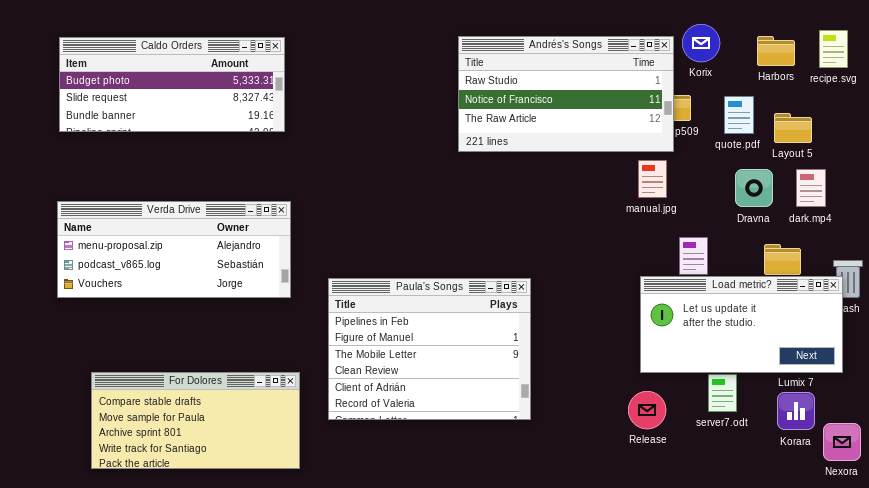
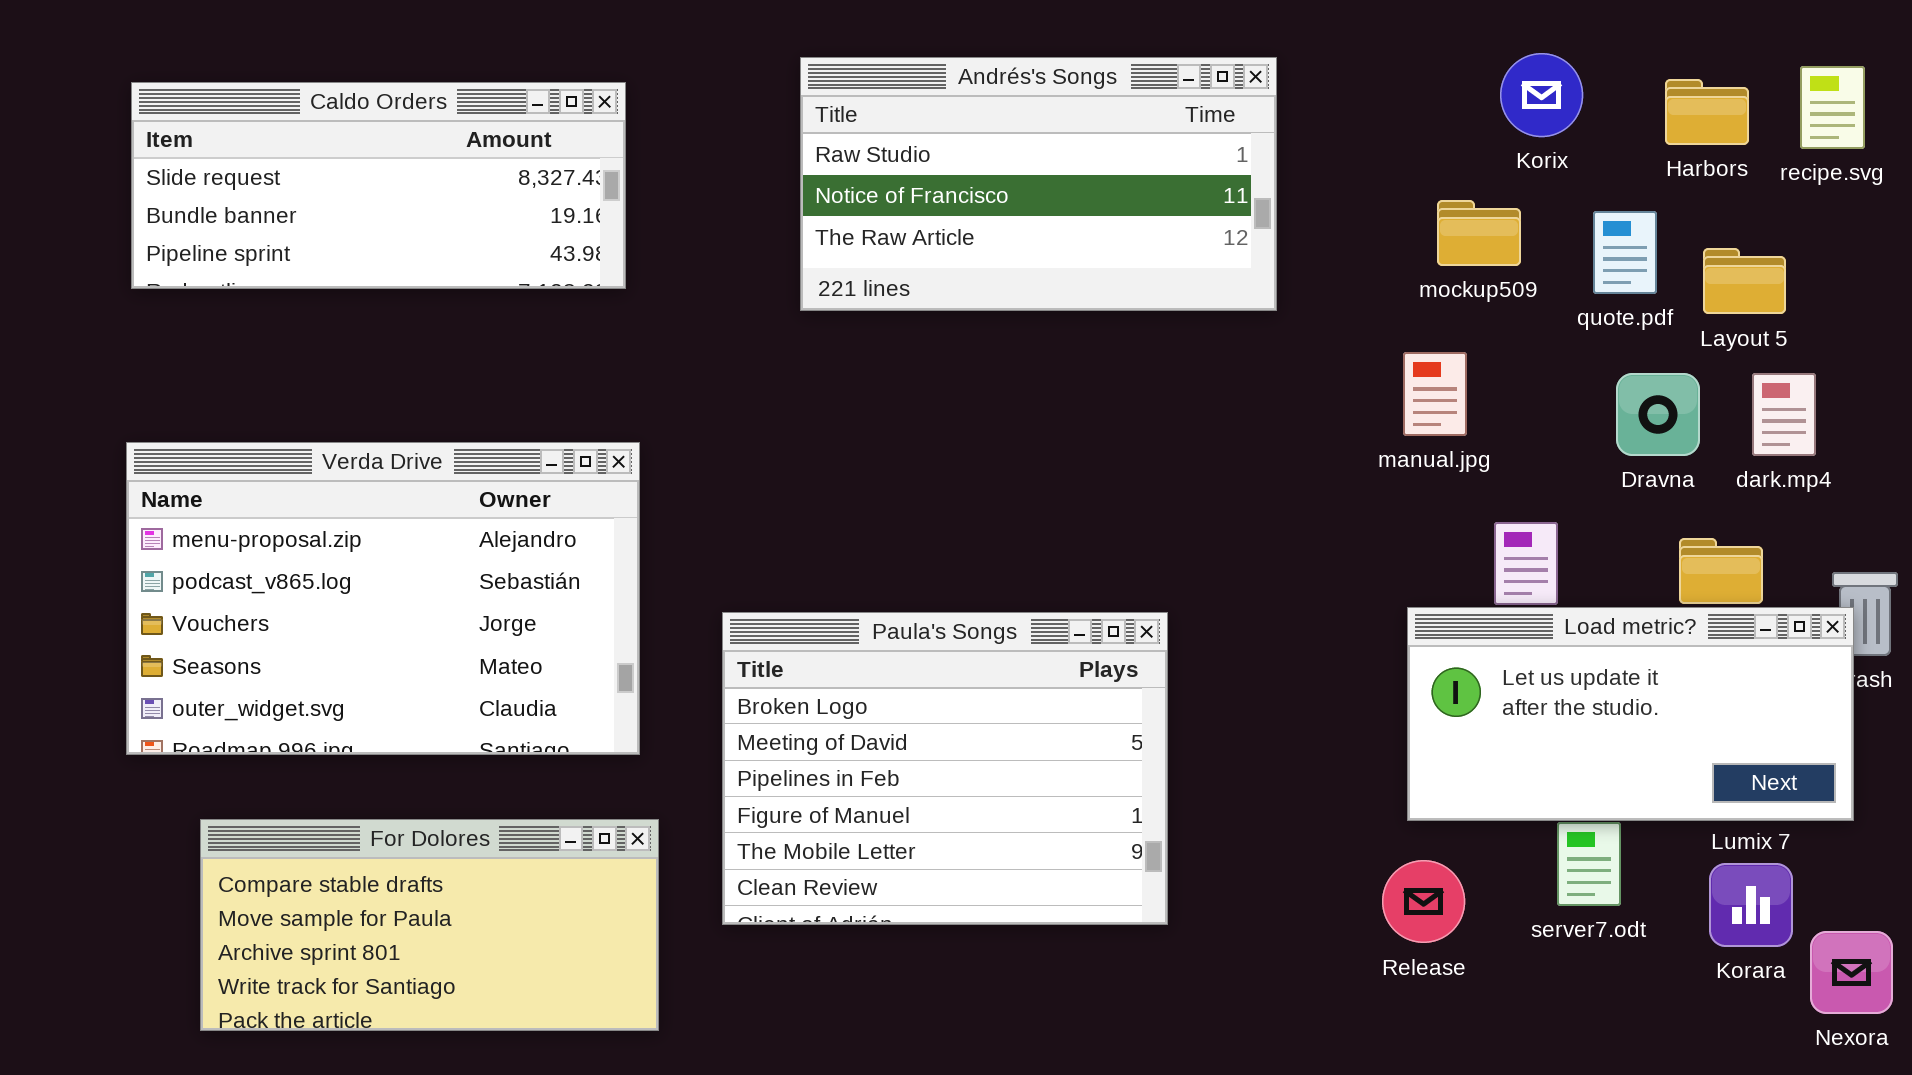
Andrés's Songs: [458,36,674,152] -> [800,57,1277,311], moved
Caldo Orders: [59,37,285,132] -> [131,82,626,289], scrolled down 1 row
Verda Drive: [57,201,291,298] -> [126,442,640,755], resized
Paula's Songs: [328,278,531,420] -> [722,612,1168,925], scrolled up 2 rows

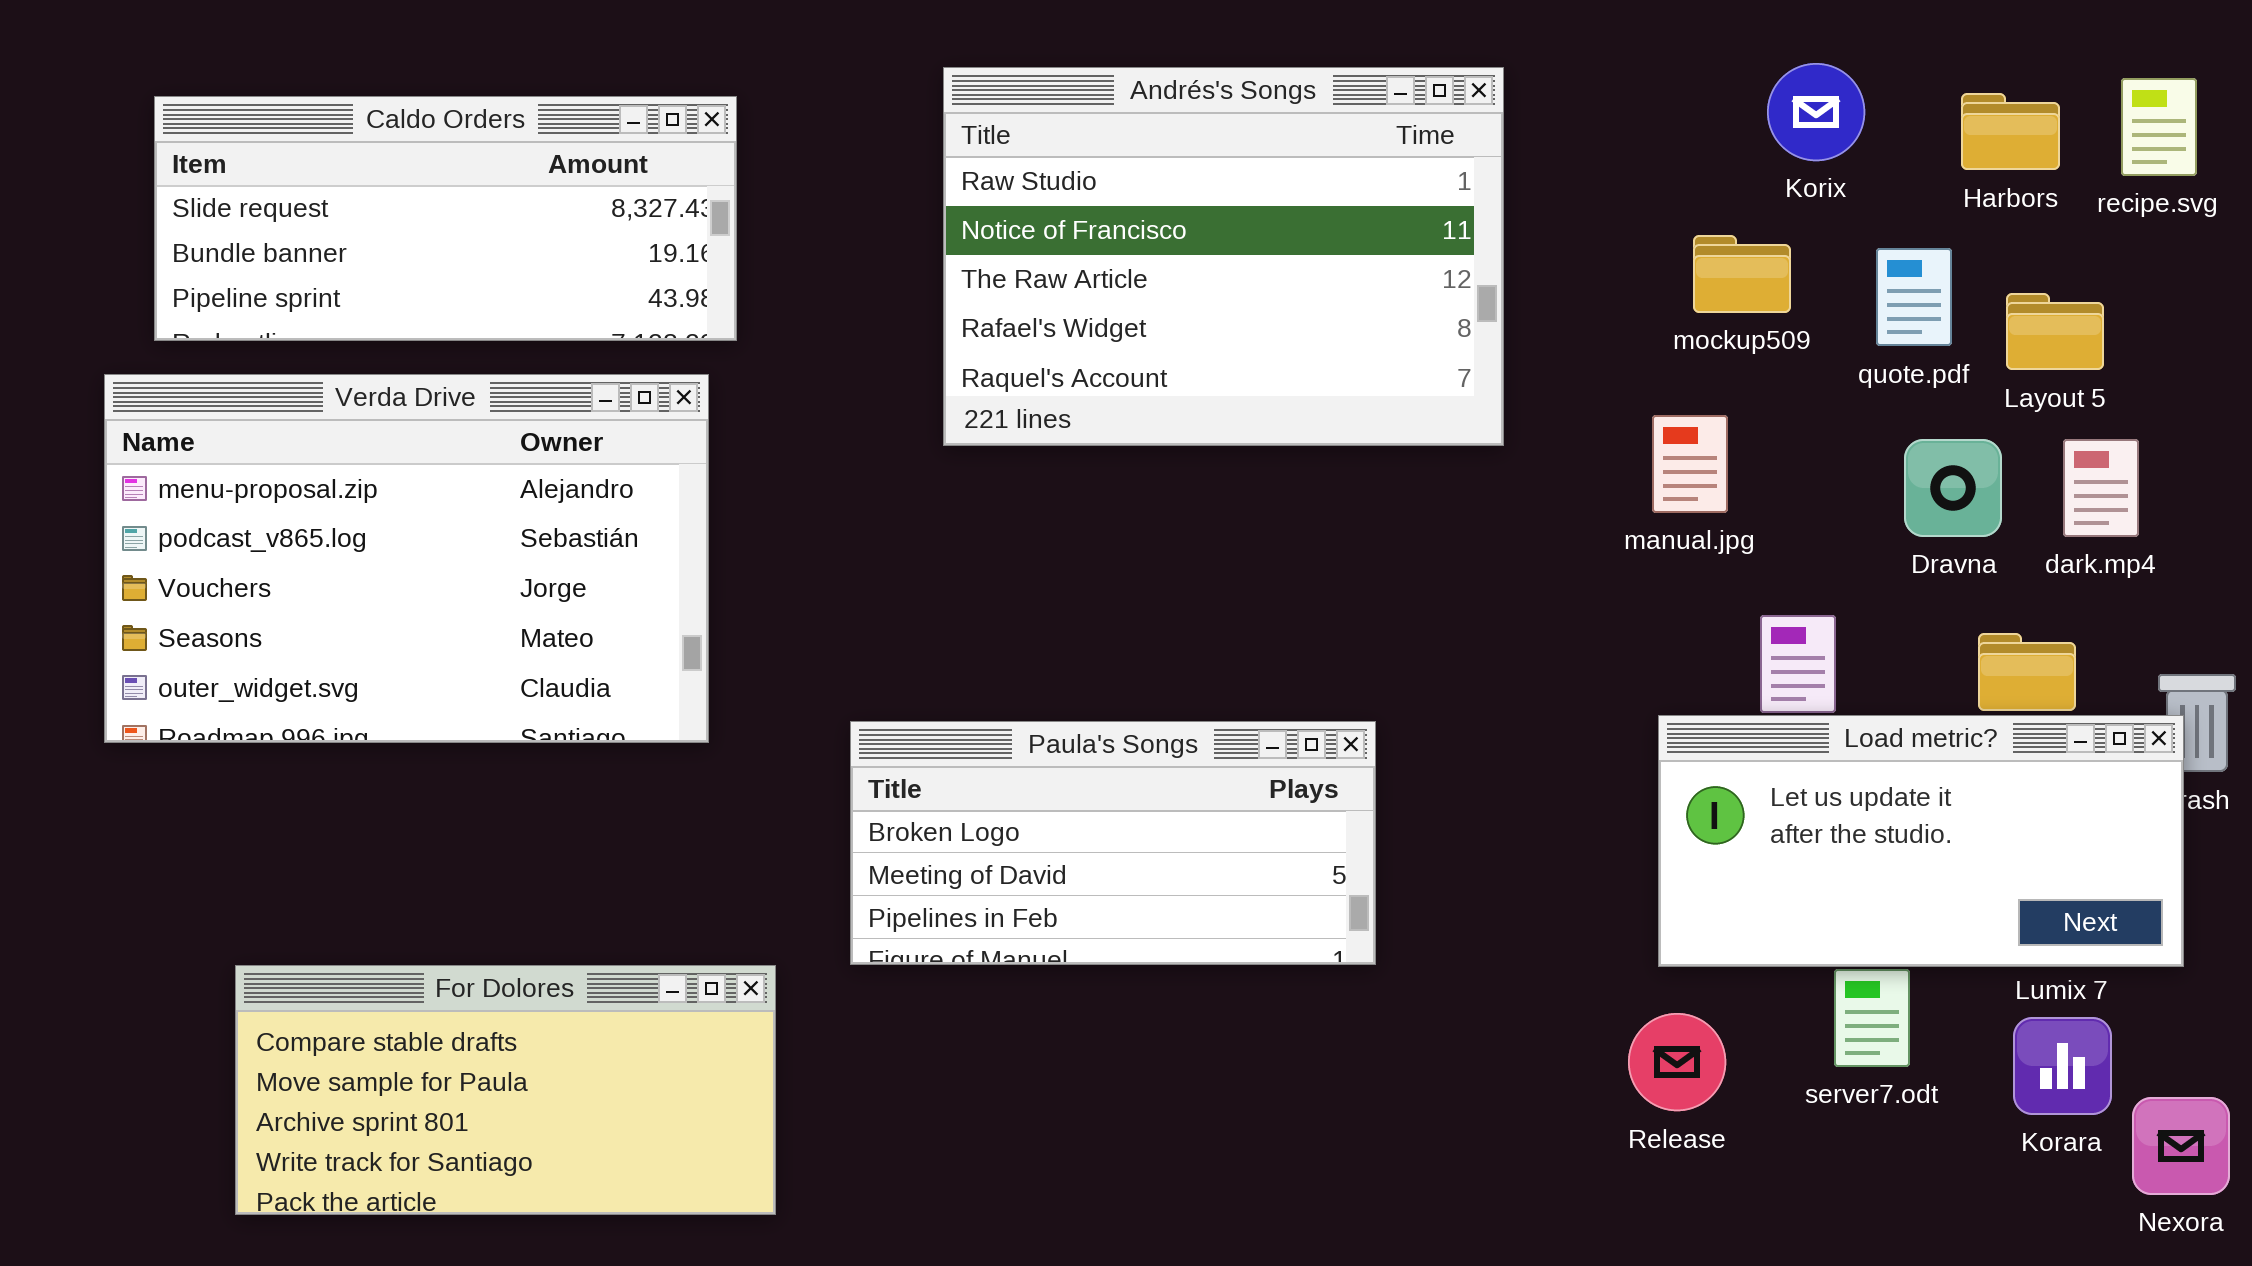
Andrés's Songs: [800,57,1277,311] -> [943,67,1504,446], resized
Verda Drive: [126,442,640,755] -> [104,374,709,743], moved
Paula's Songs: [722,612,1168,925] -> [850,721,1376,965], resized

